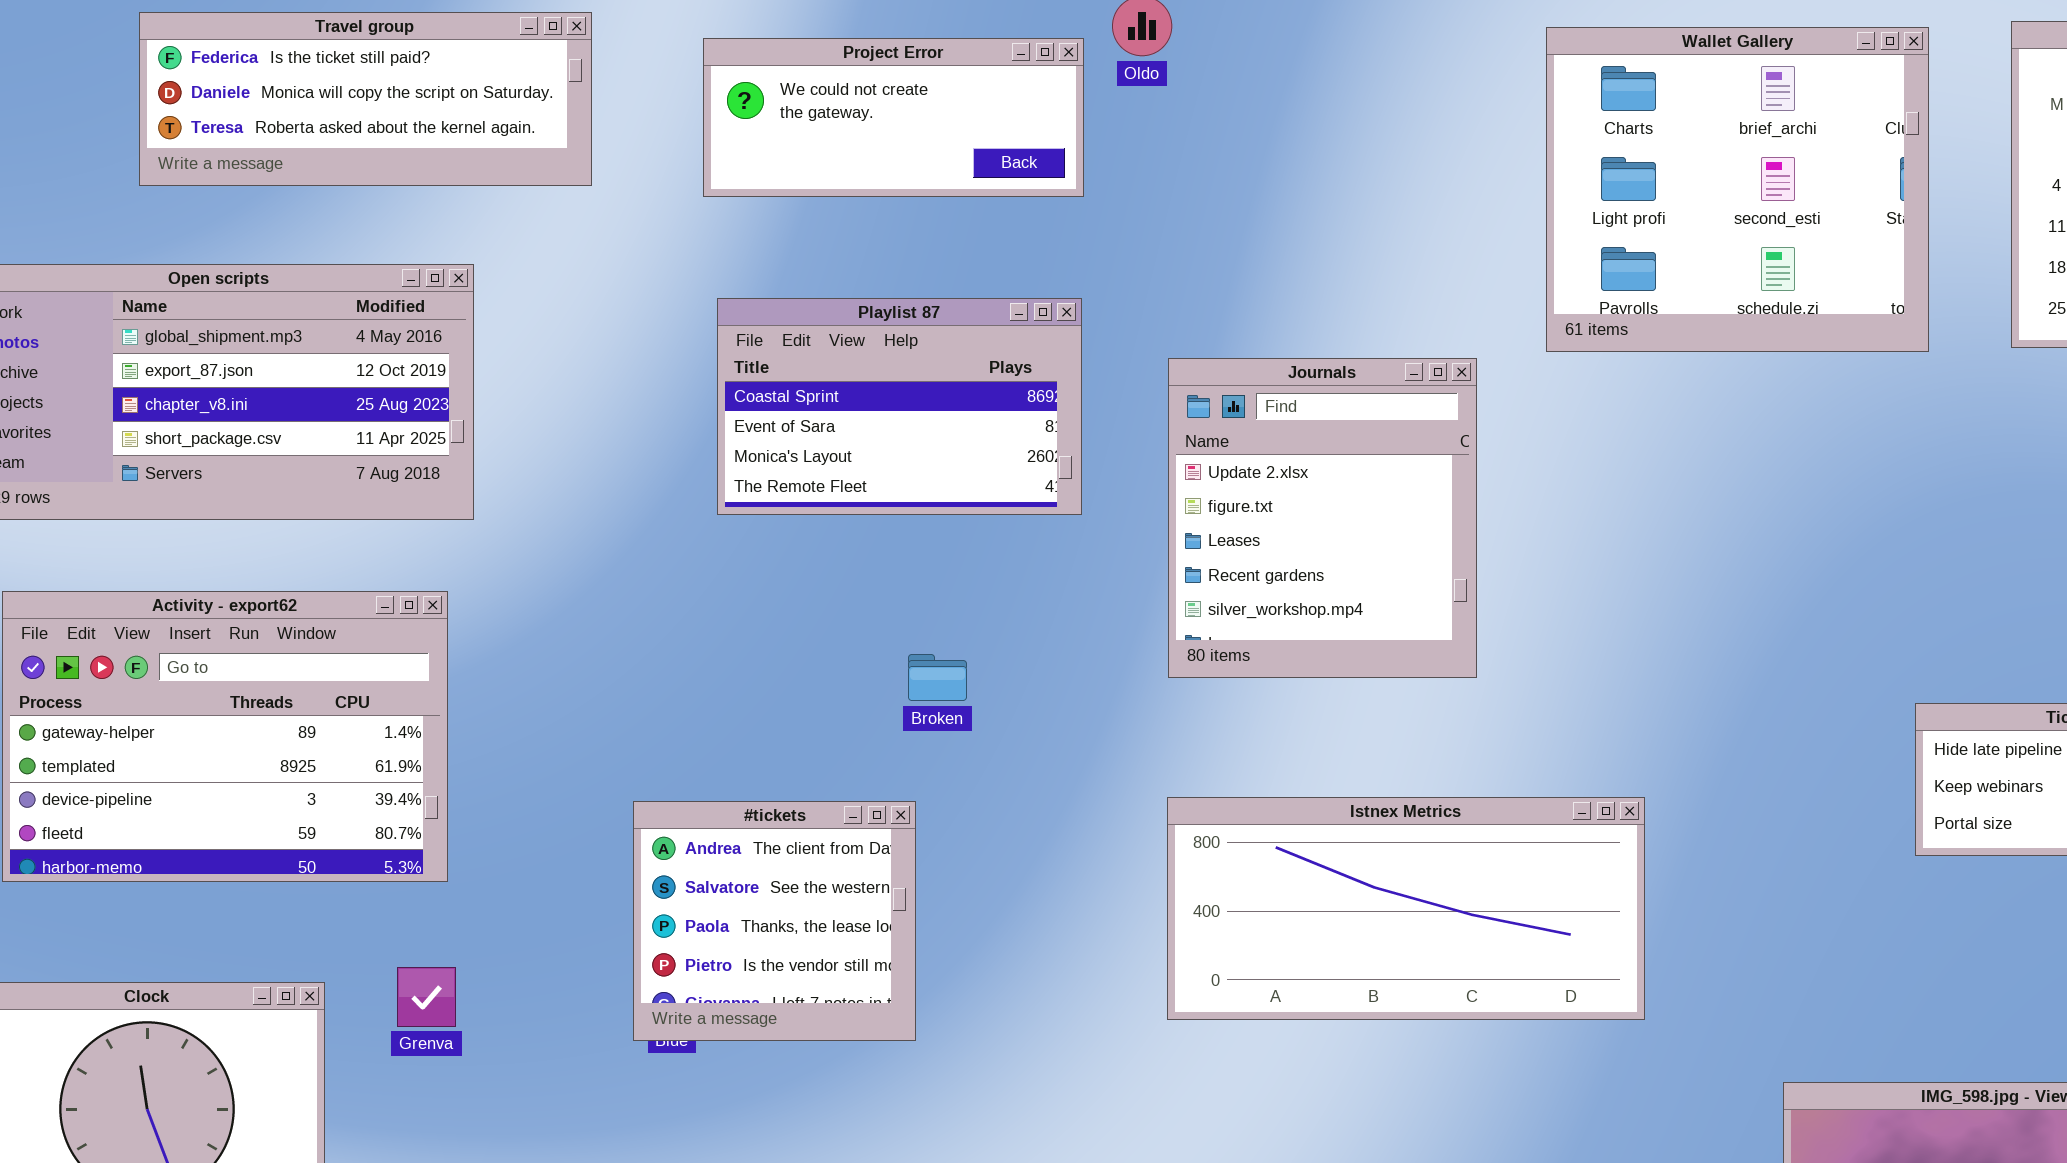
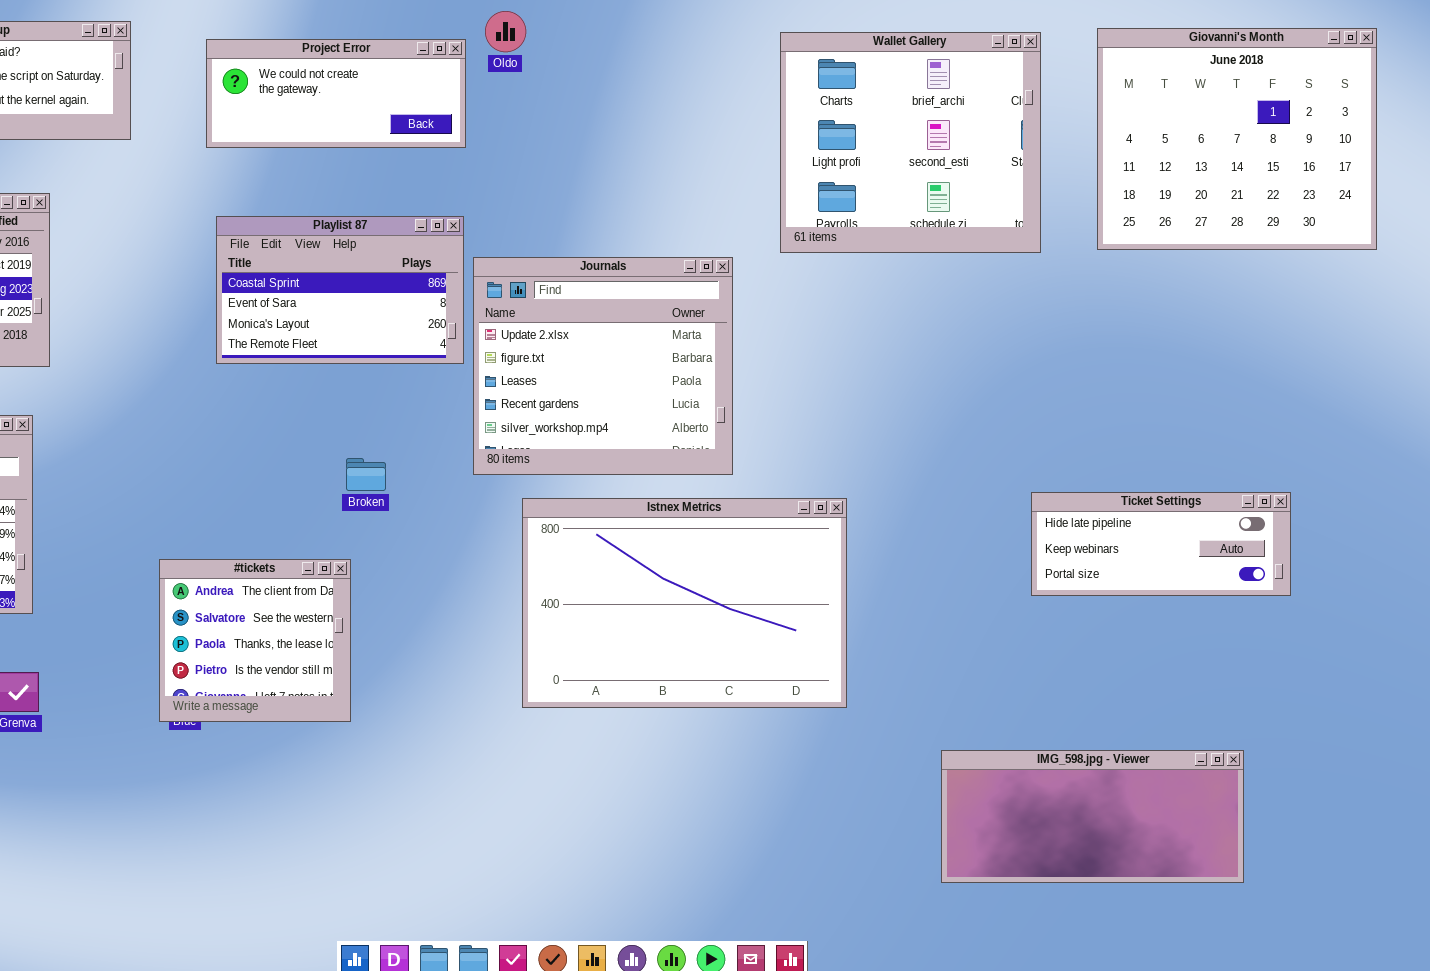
Journals: [1168,358,1477,678] -> [473,257,733,475], resized
Istnex Metrics: [1167,797,1645,1020] -> [522,498,847,708], resized

